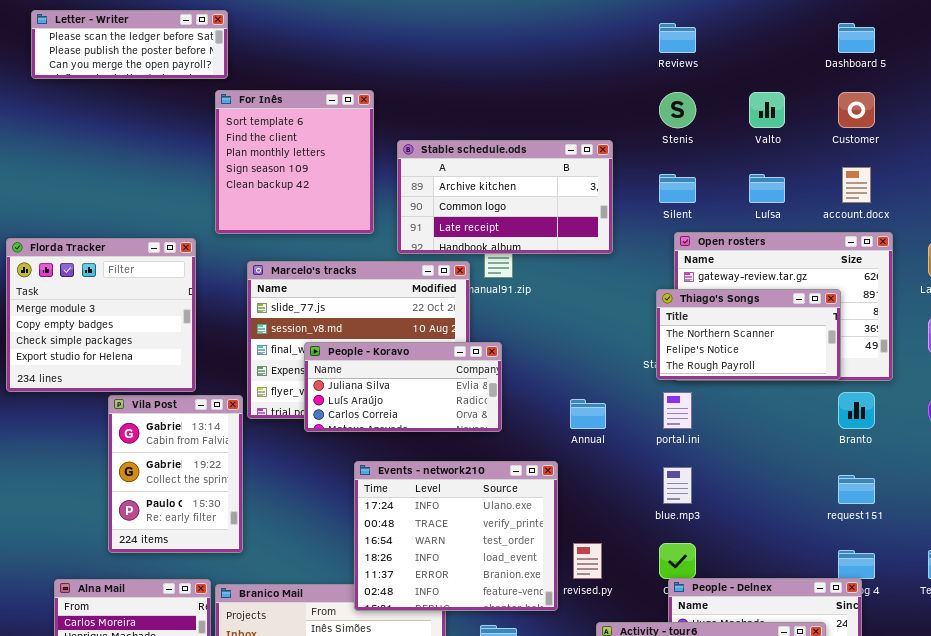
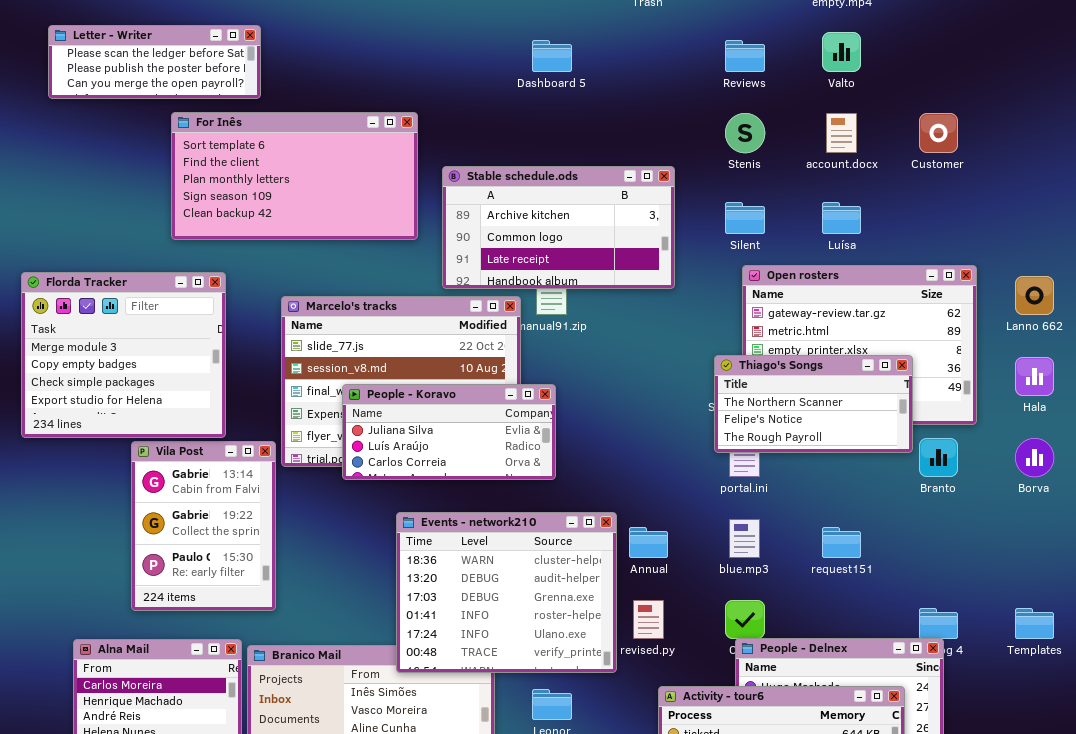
Dashboard 5: [838,23,875,53] -> [532,40,572,72], moved
For Inês: [215,90,374,234] -> [171,112,418,240], resized
Valto: [749,92,785,128] -> [822,32,861,72], moved
account.docx: [842,167,871,203] -> [826,113,857,153], moved
Thiago's Songs: [656,289,841,380] -> [714,355,913,453], moved
Annual: [570,399,606,429] -> [629,527,668,558], moved
Events - network210: [354,461,558,611] -> [396,512,617,673], scrolled up 4 rows
request151: [838,475,875,504] -> [822,527,861,558], moved

